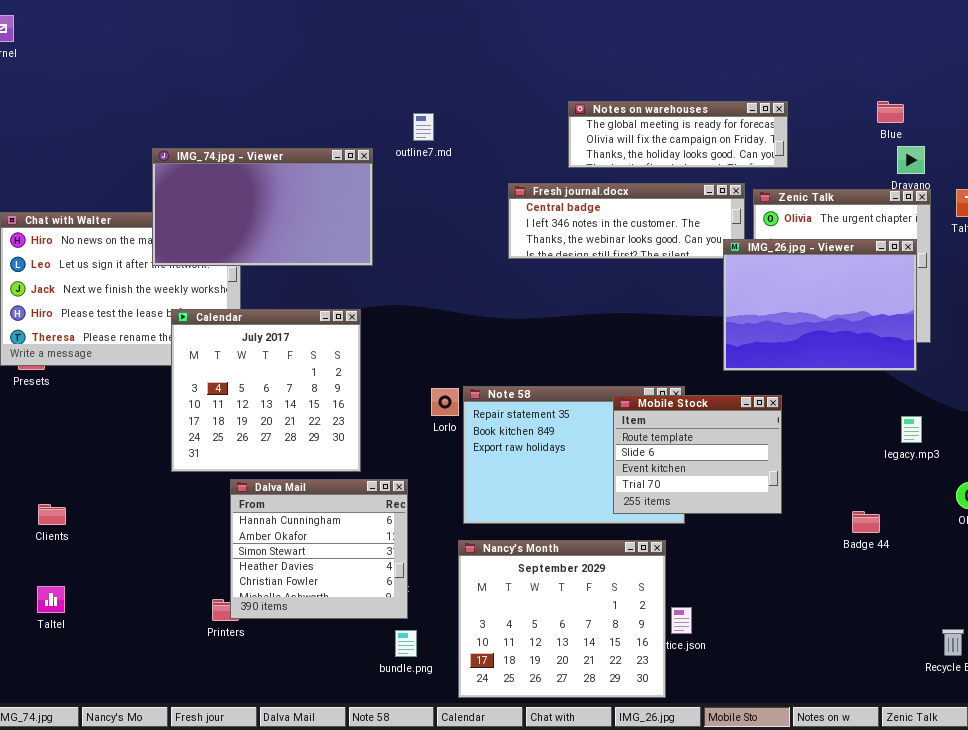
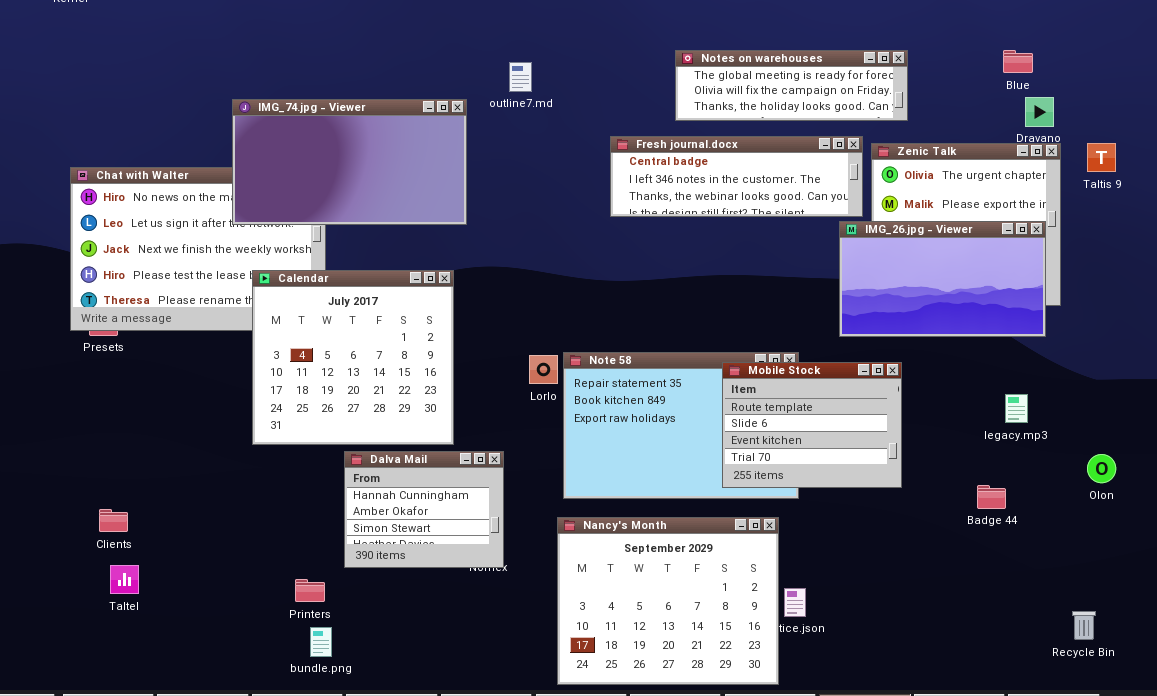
IMG_26.jpg - Viewer: [723,239,917,371] -> [839,221,1046,337], resized
legacy.mp3: [901,416,922,443] -> [1005,394,1028,423], moved
Dalva Mail: [230,479,408,619] -> [344,451,504,568], resized
Clients: [38,504,66,525] -> [99,509,128,532], moved
bundle.png: [395,630,417,657] -> [310,627,332,657], moved

